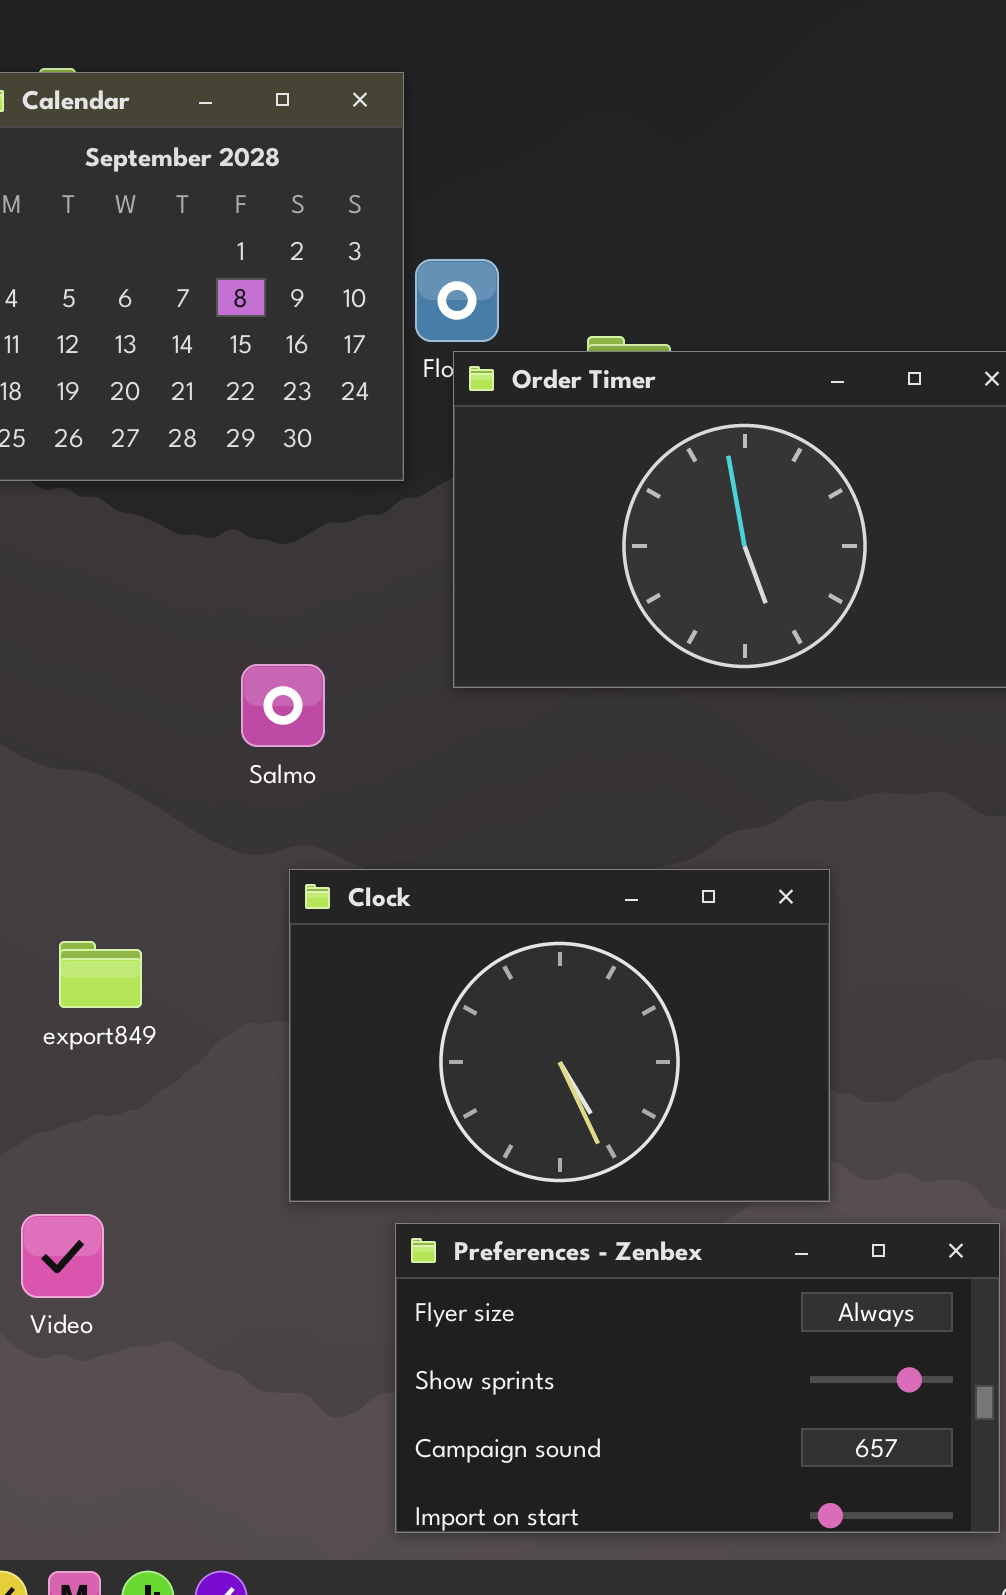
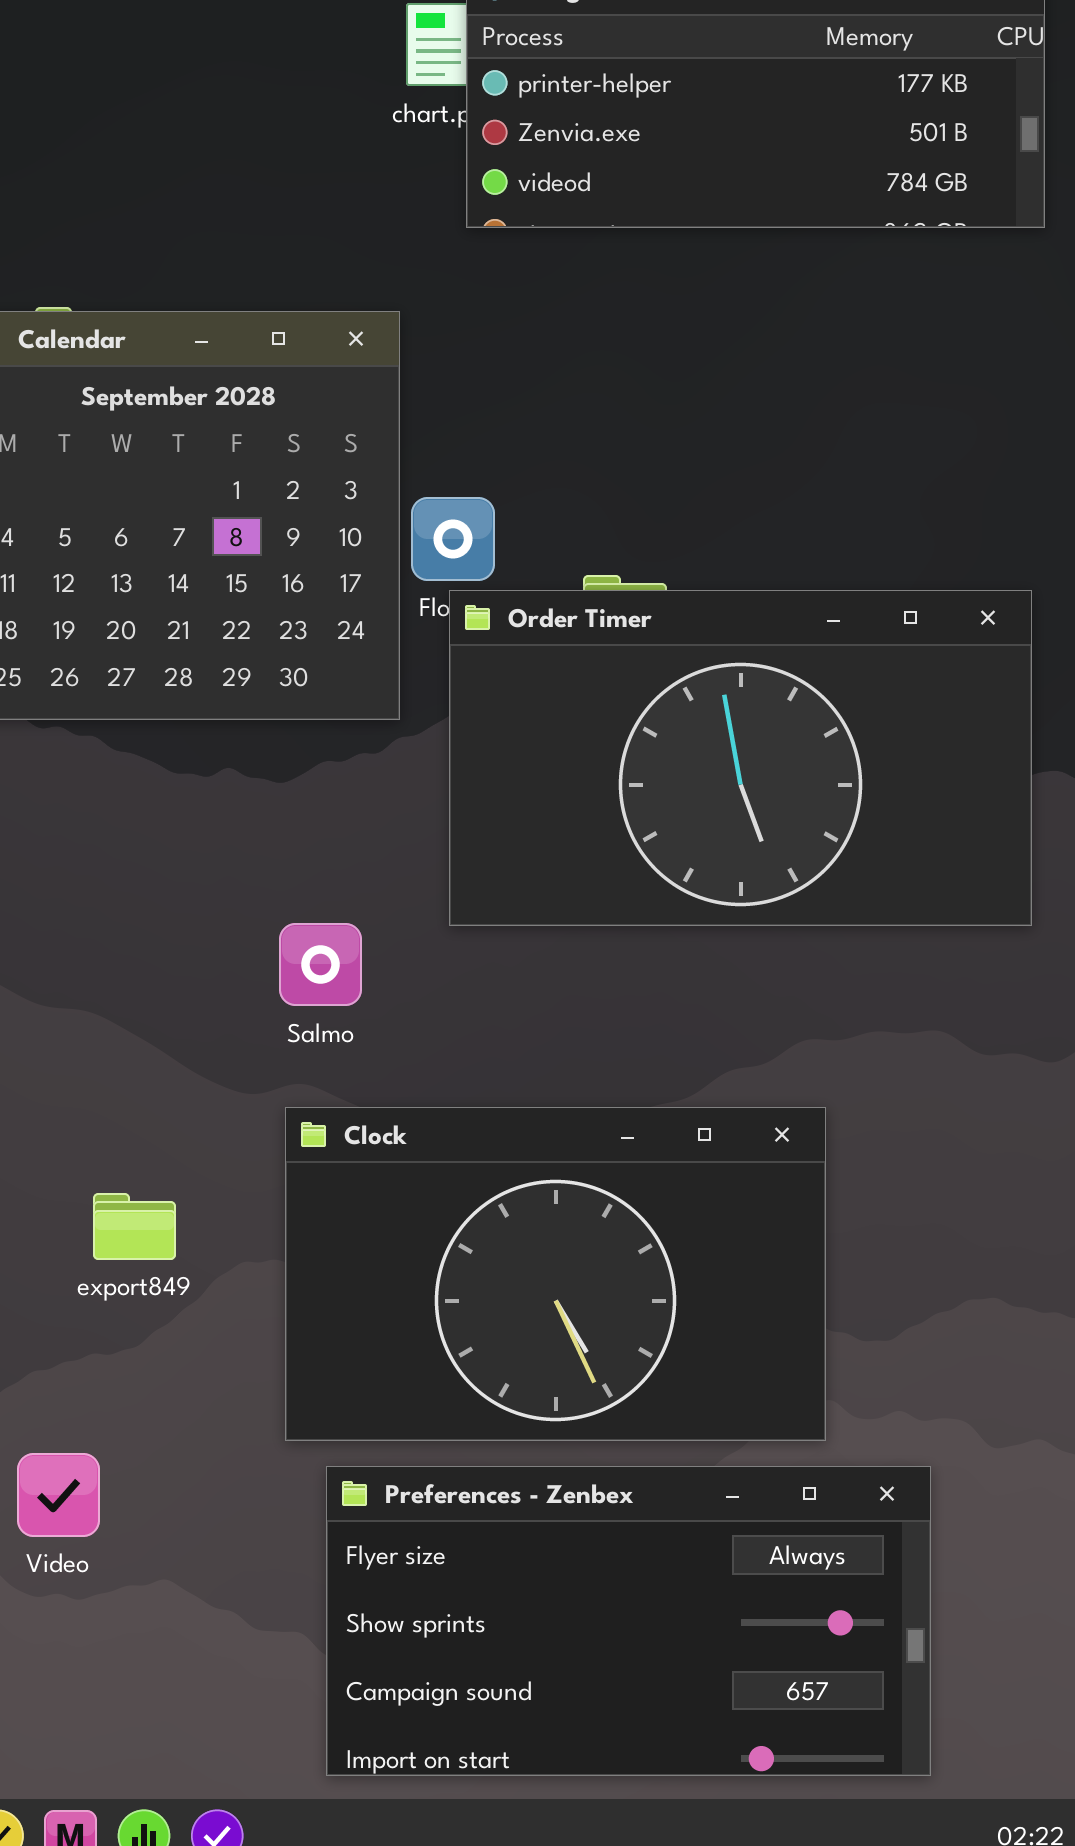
Salmo: [241,664,325,747] -> [279,923,362,1006], moved
export849: [59,941,142,1008] -> [93,1193,176,1260], moved
Preferences - Zenbex: [395,1223,1000,1533] -> [326,1466,931,1776], moved

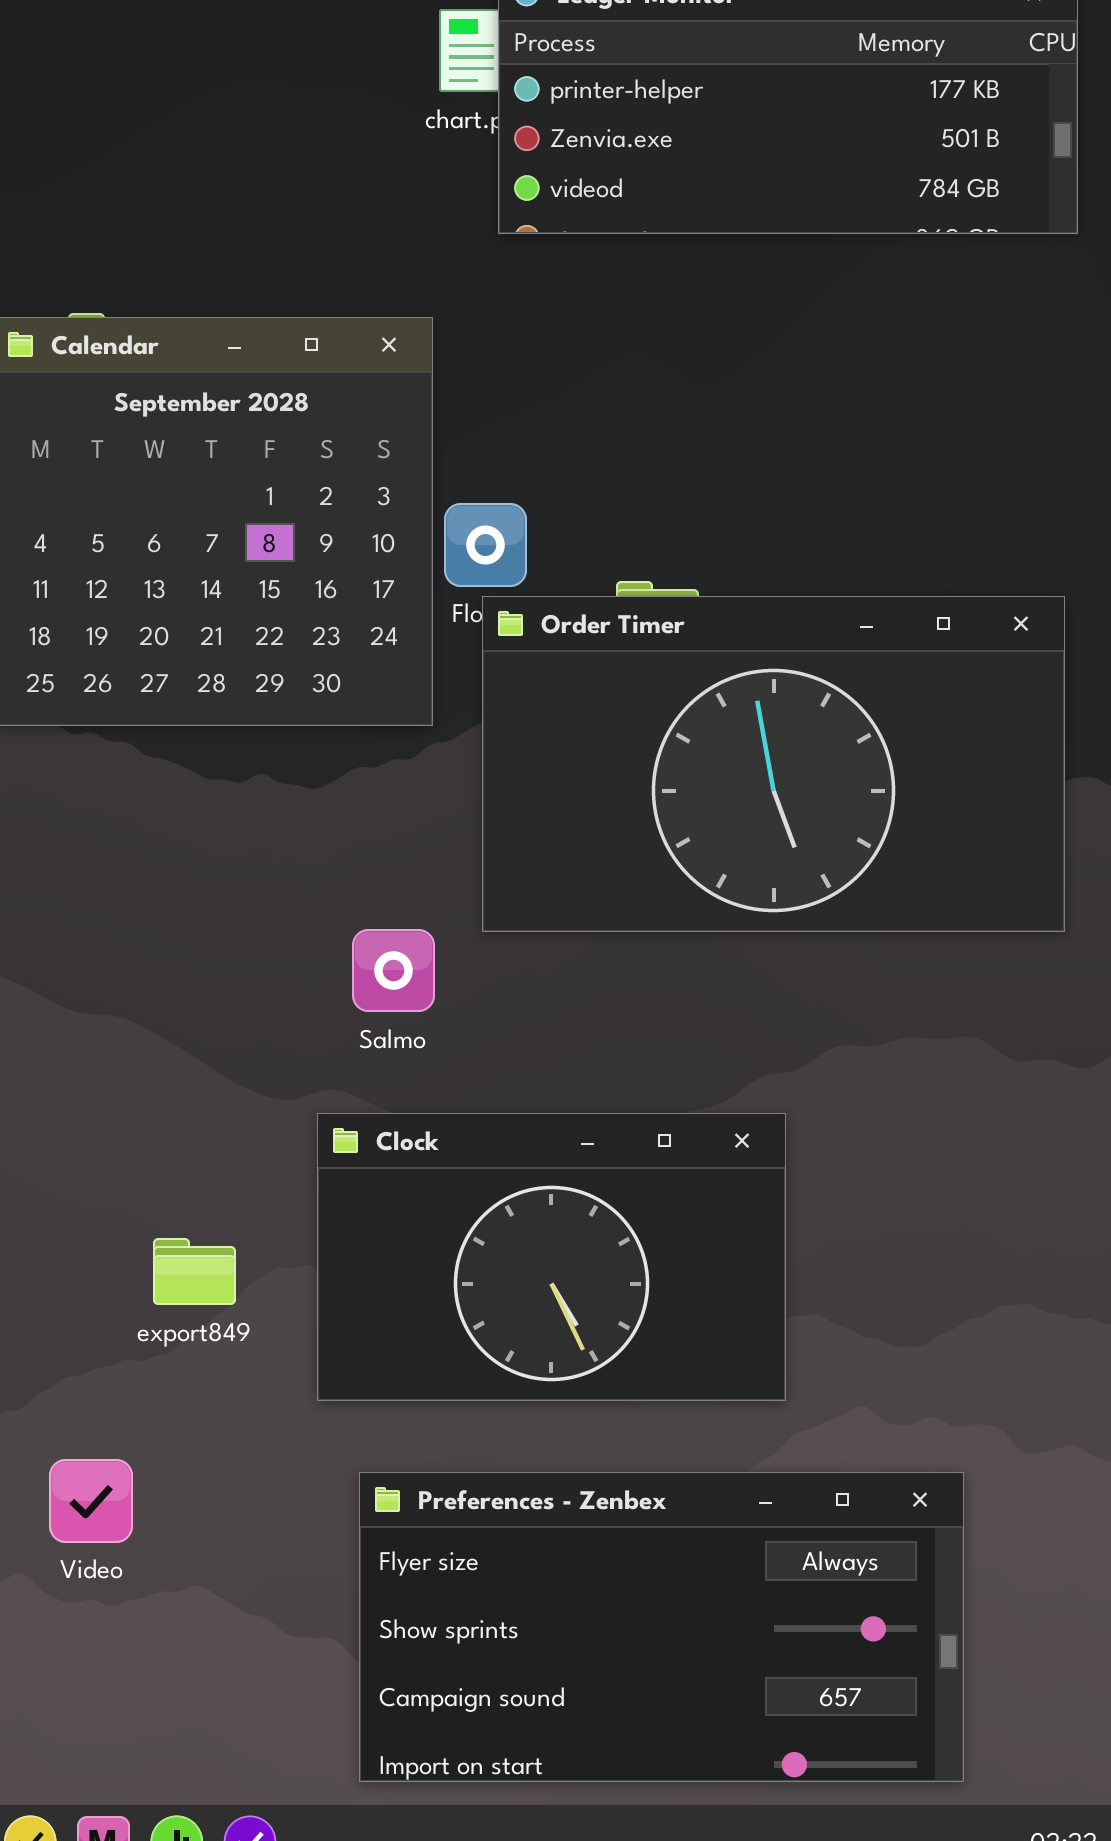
Salmo: [279,923,362,1006] -> [352,929,435,1012], moved
Clock: [285,1107,826,1441] -> [317,1113,786,1401], resized
export849: [93,1193,176,1260] -> [153,1238,236,1305], moved

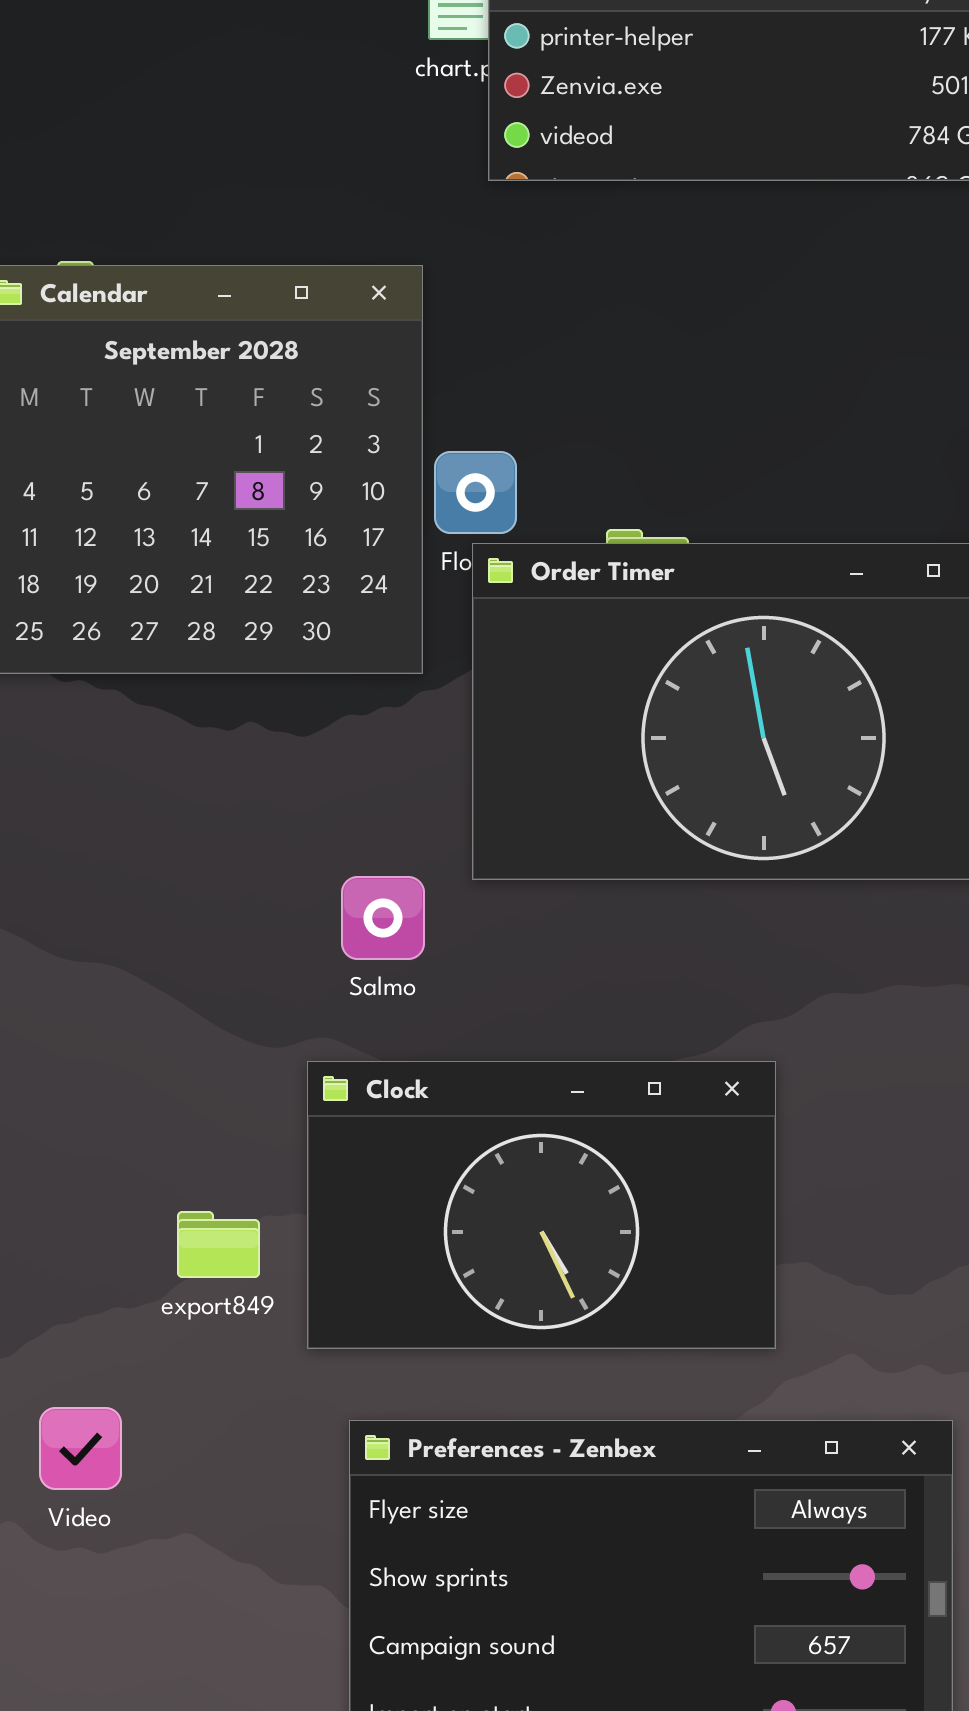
export849: [153,1238,236,1305] -> [177,1211,260,1278], moved

